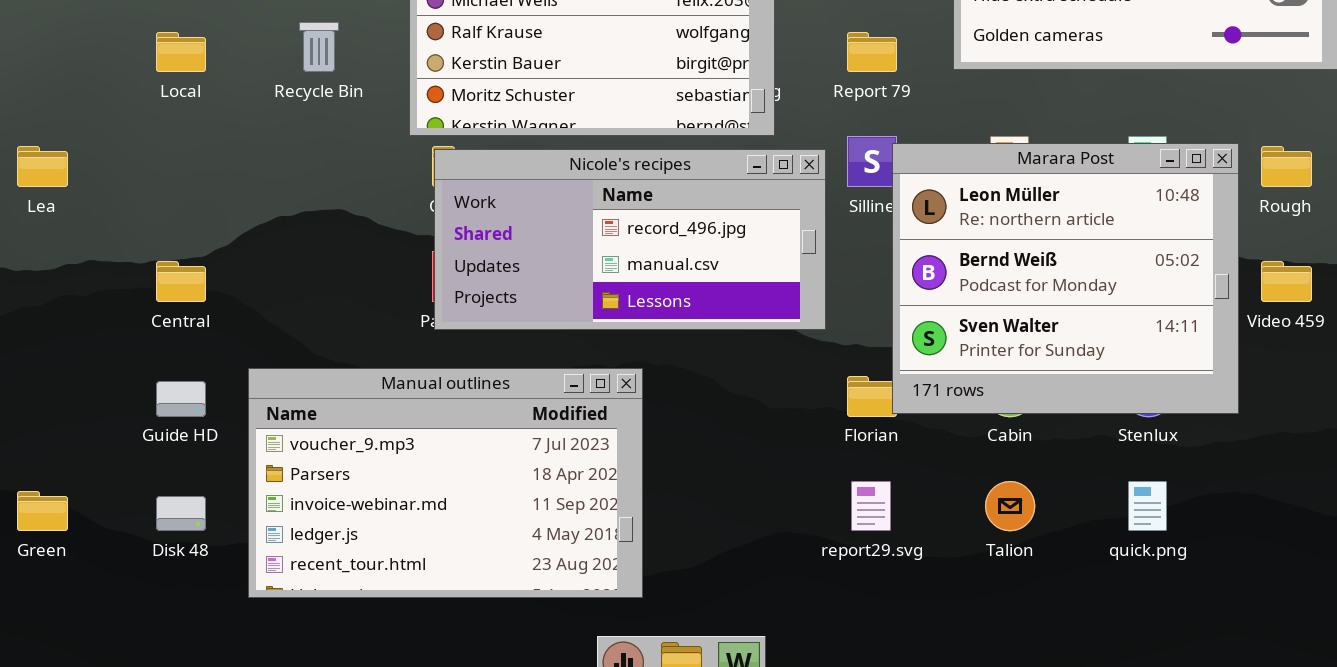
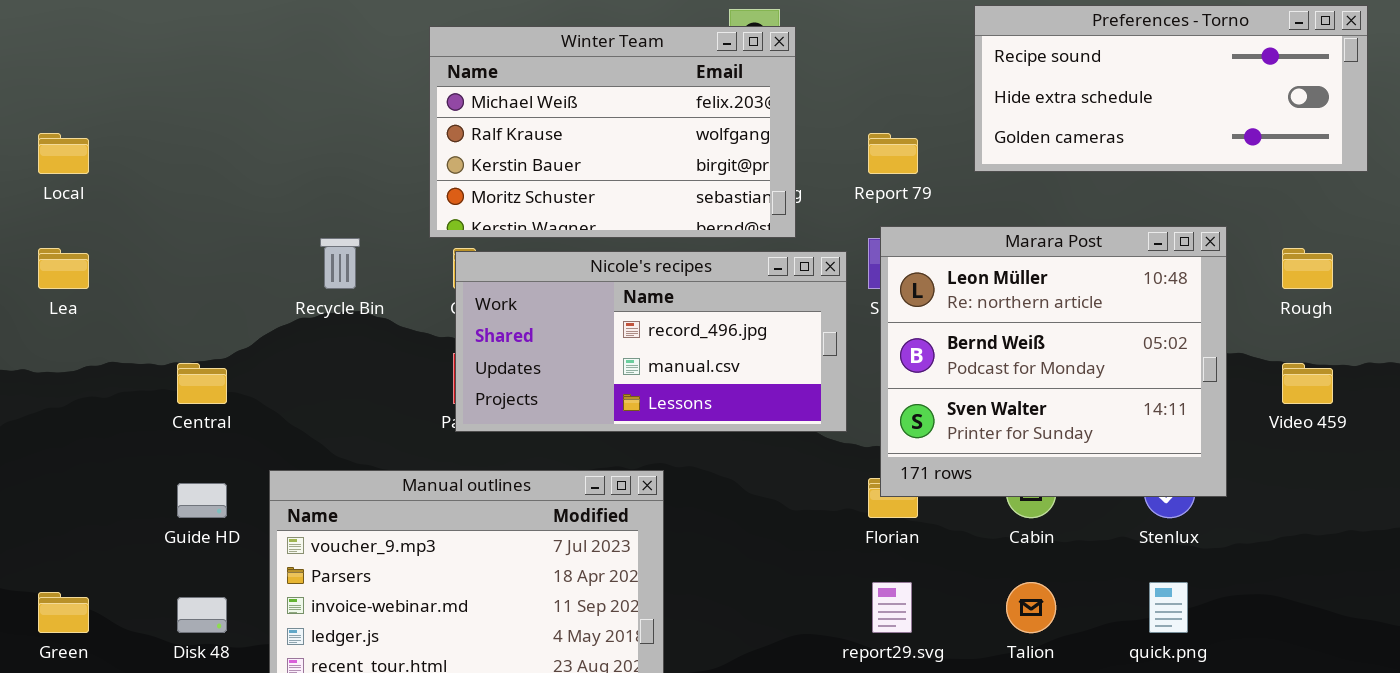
Recycle Bin: [299,22,339,72] -> [320,238,360,289], moved
Local: [156,32,206,72] -> [38,133,89,174], moved
Marara Post: [892,143,1239,414] -> [880,226,1227,497], moved

